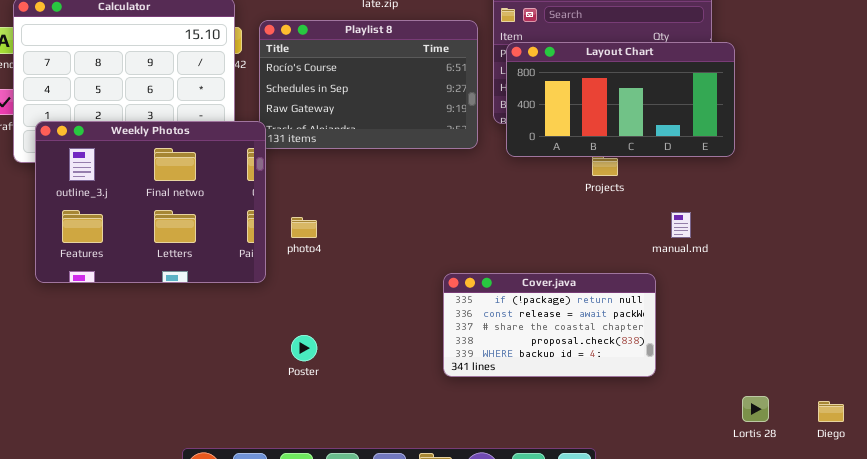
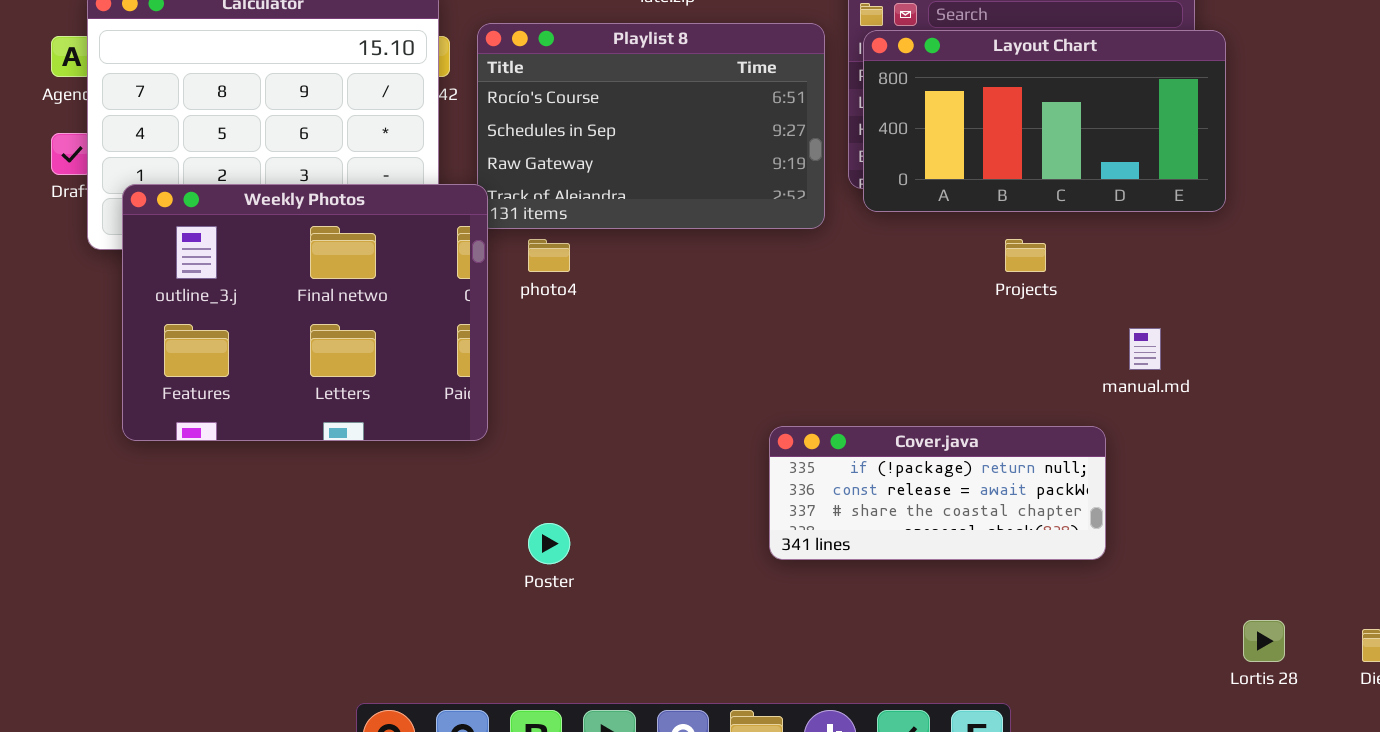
Layout Chart: [506,42,735,157] -> [863,30,1226,212], moved
photo4: [291,217,317,238] -> [528,239,570,272], moved
Cover.java: [443,273,656,377] -> [769,426,1106,560], resized

